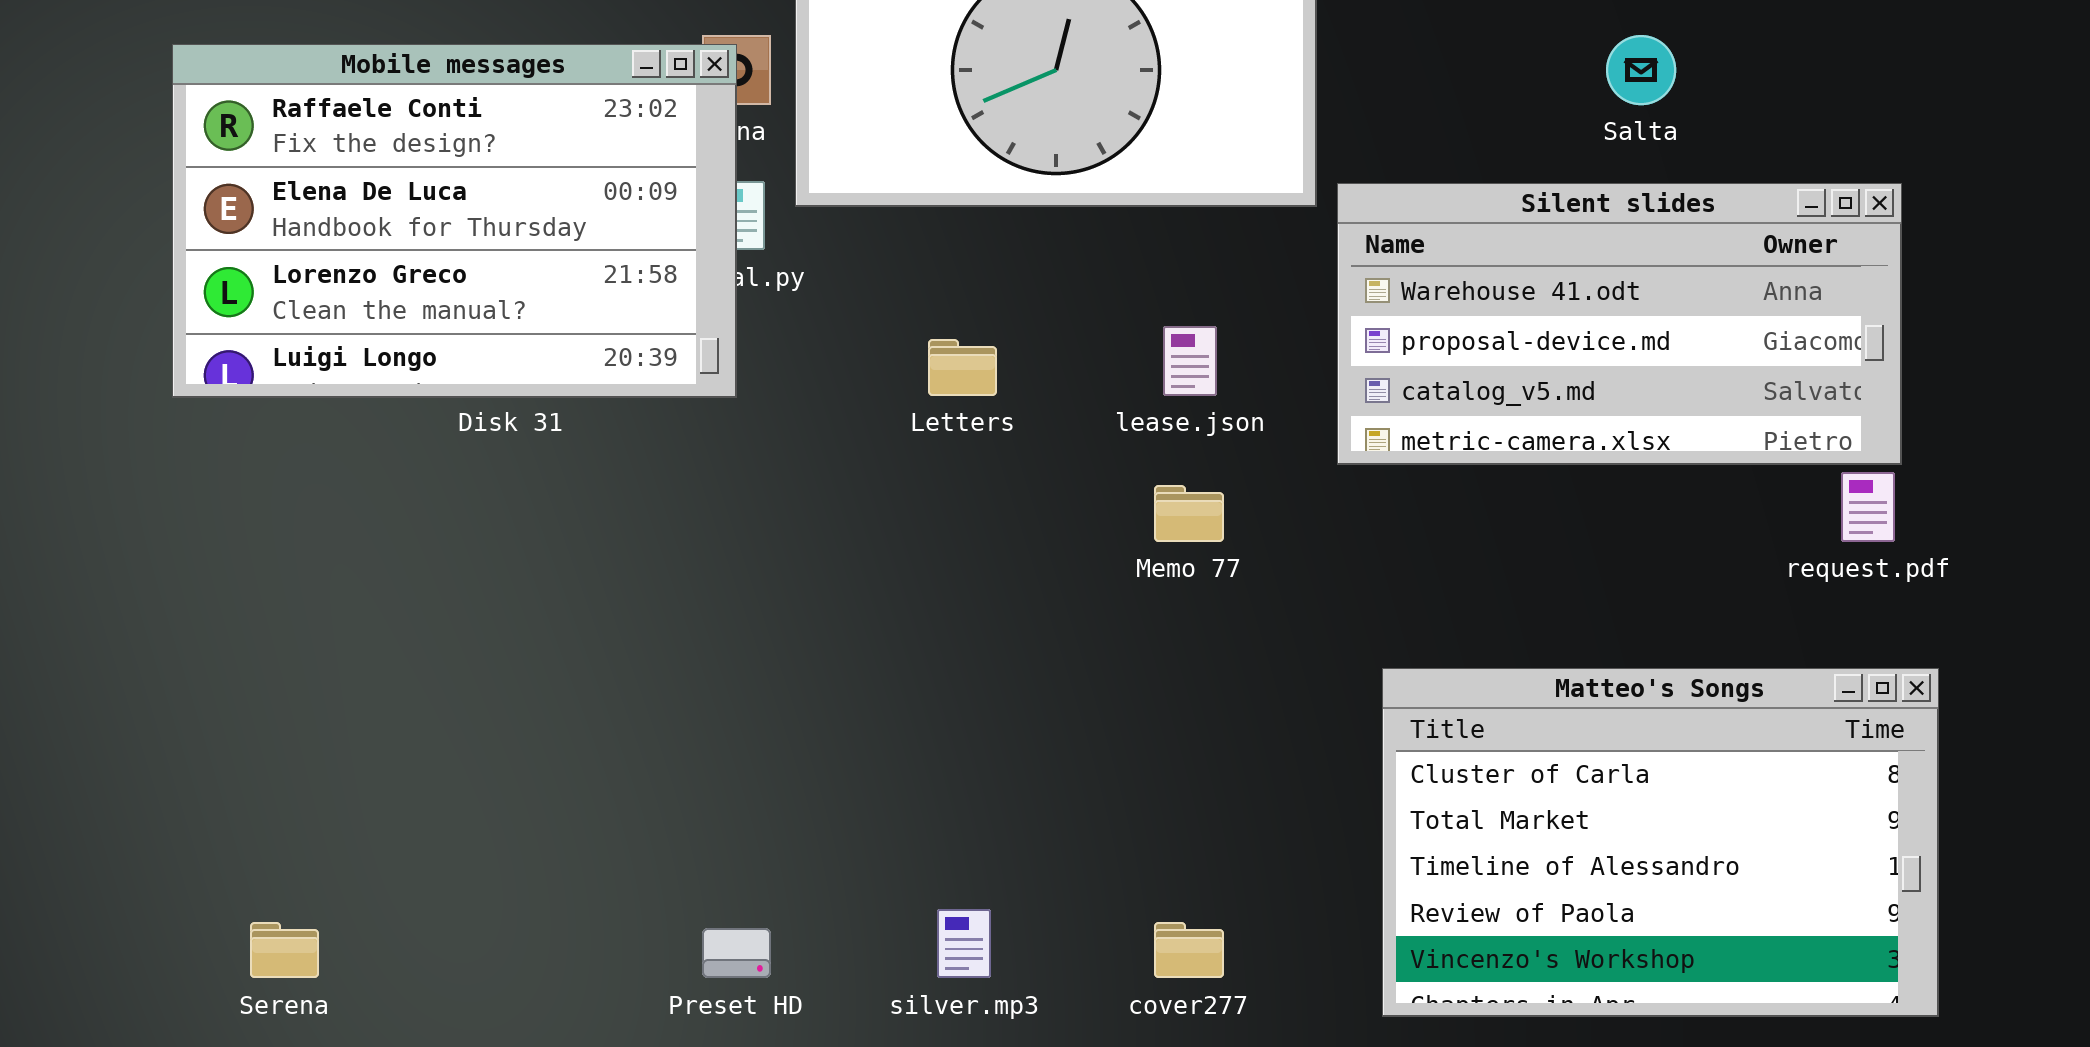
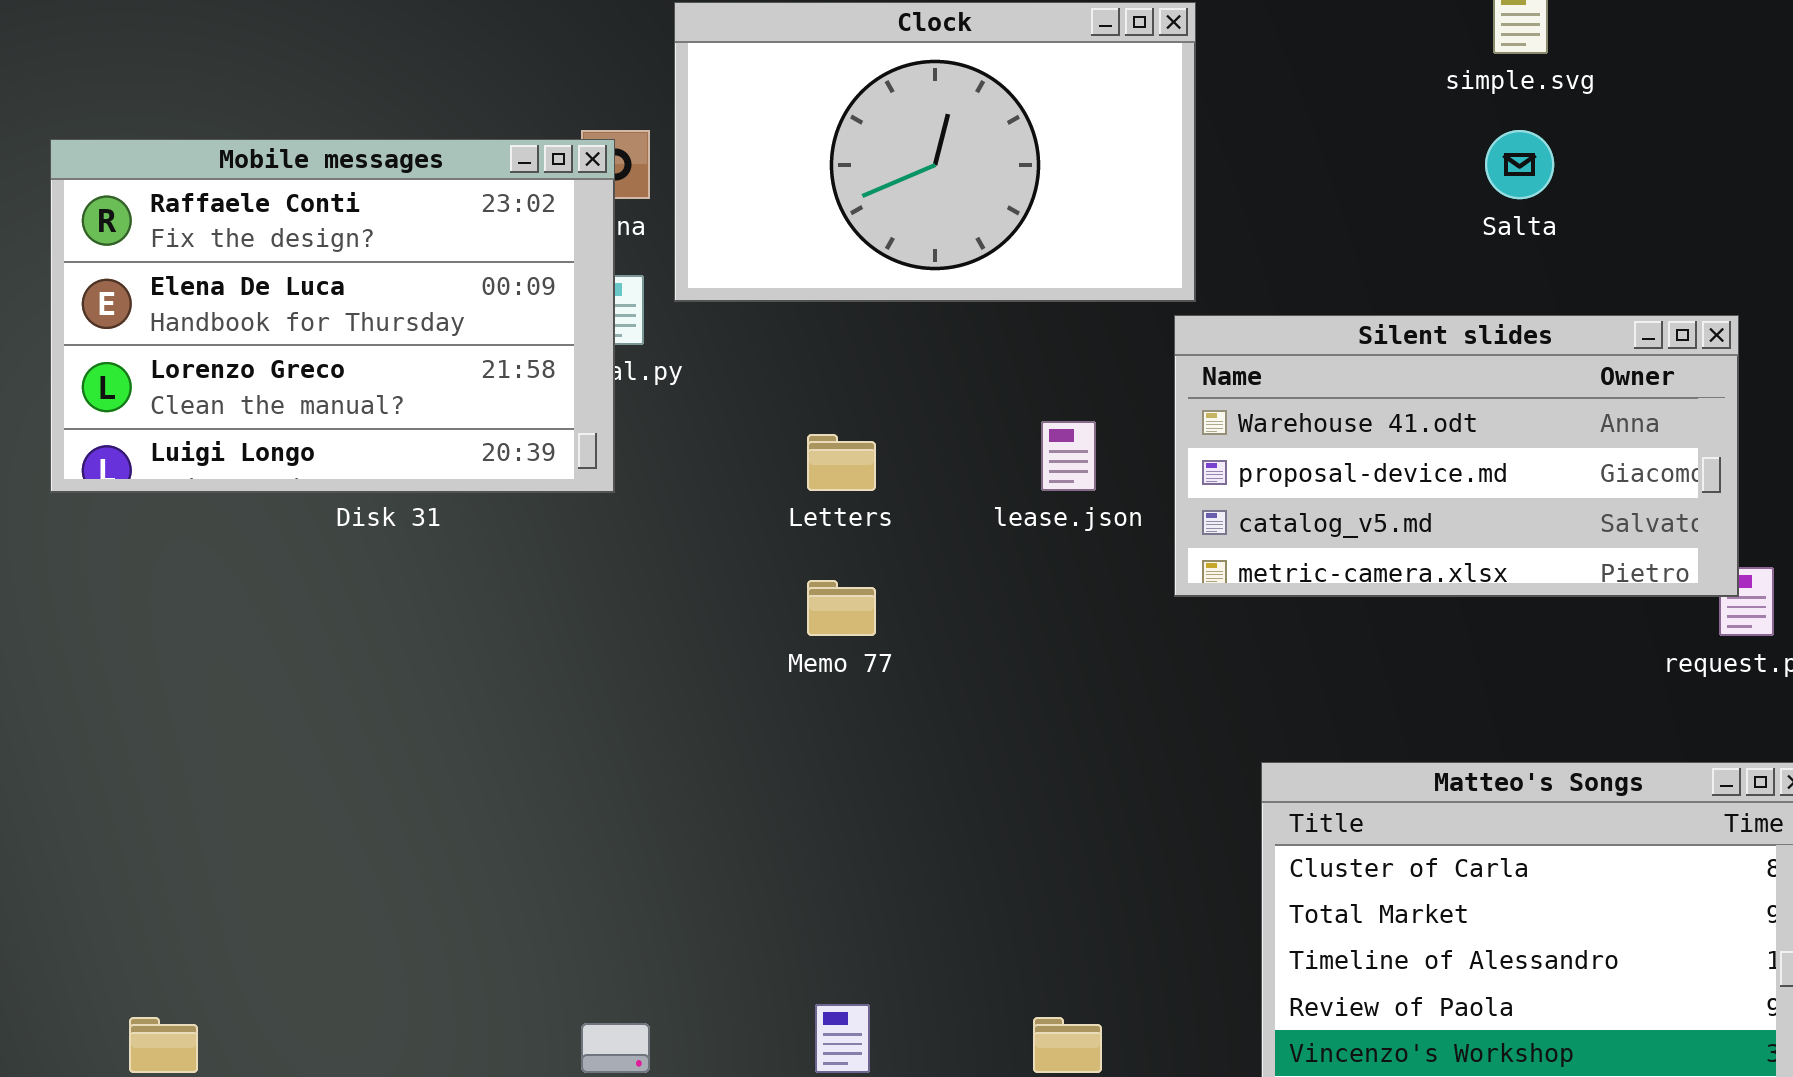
Silent slides: [1337,183,1902,465] -> [1174,315,1739,597], moved
Memo 77: [1154,485,1224,542] -> [807,580,876,636], moved

